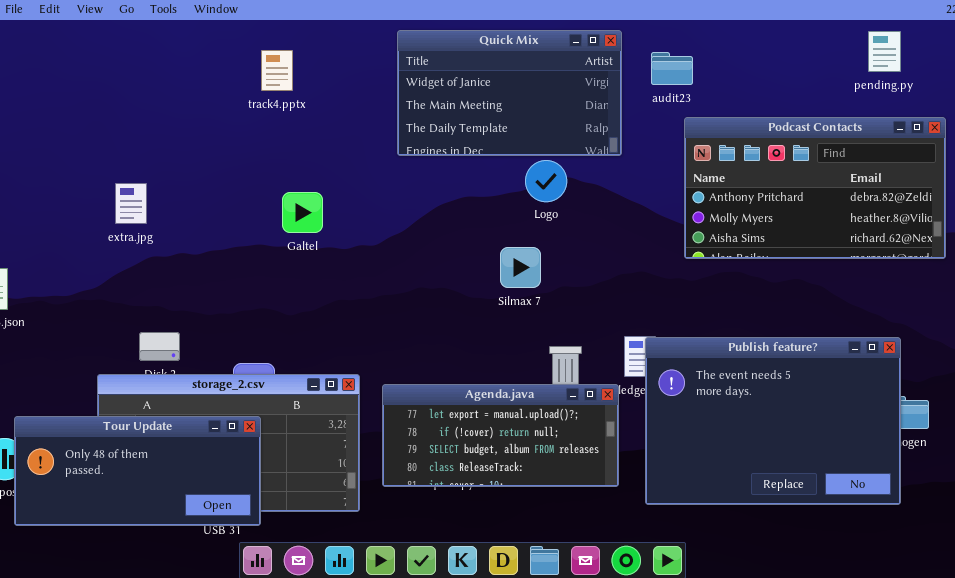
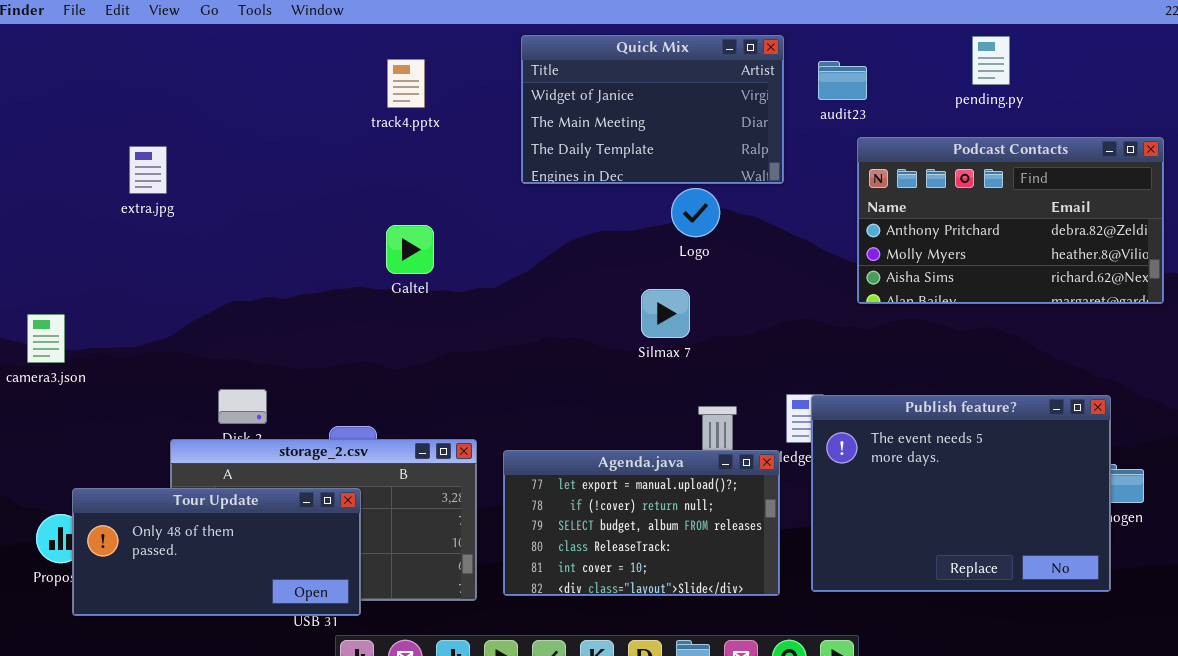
pending.py: [868,31,901,72] -> [972,36,1010,85], moved
track4.pptx: [261,50,293,91] -> [387,59,425,108], moved
extra.jpg: [115,183,147,224] -> [129,146,167,194], moved
Agenda.java: [382,384,619,487] -> [503,450,780,596], resized

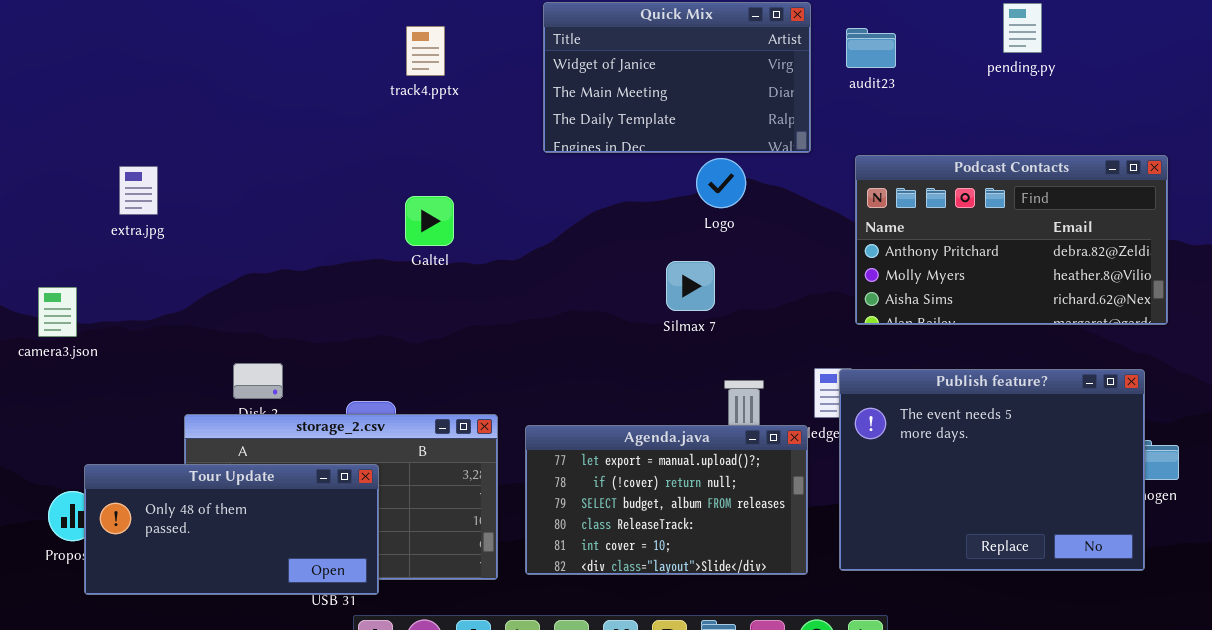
Podcast Contacts: [857,137,1164,304] -> [855,155,1168,325], moved
extra.jpg: [129,146,167,194] -> [119,166,158,215], moved

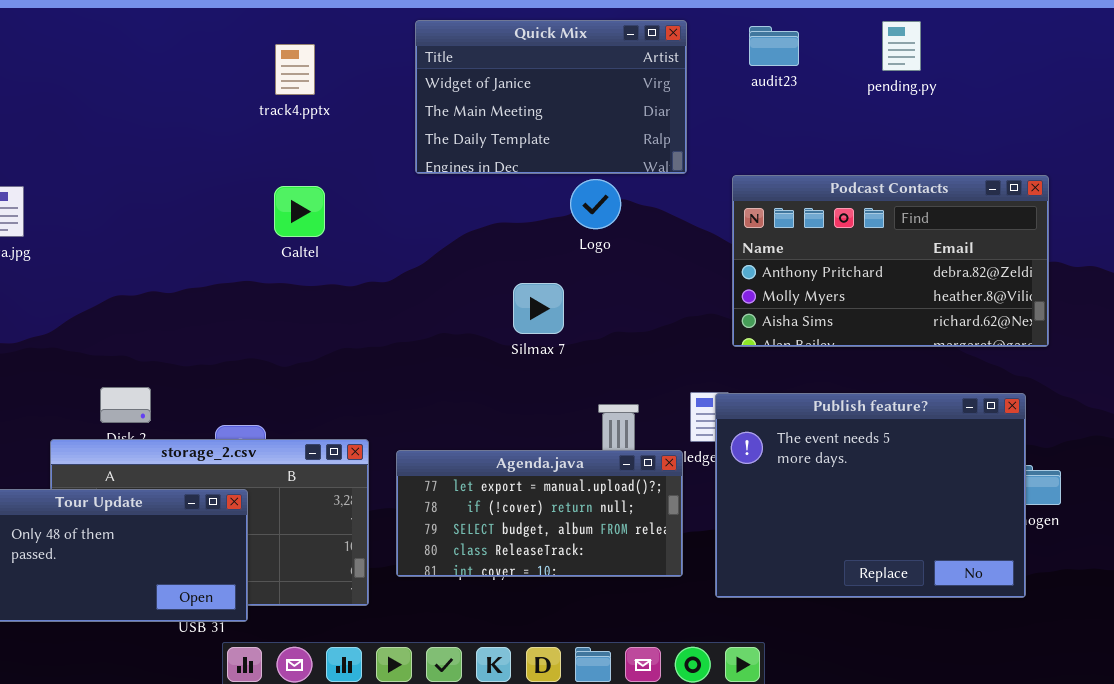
audit23: [846,28,896,68] -> [749,26,799,66], moved
Galtel: [405,196,454,246] -> [274,186,325,237], moved
Silmax 7: [666,261,715,311] -> [513,283,564,334], moved
Agenda.java: [525,425,808,575] -> [396,450,683,577], resized

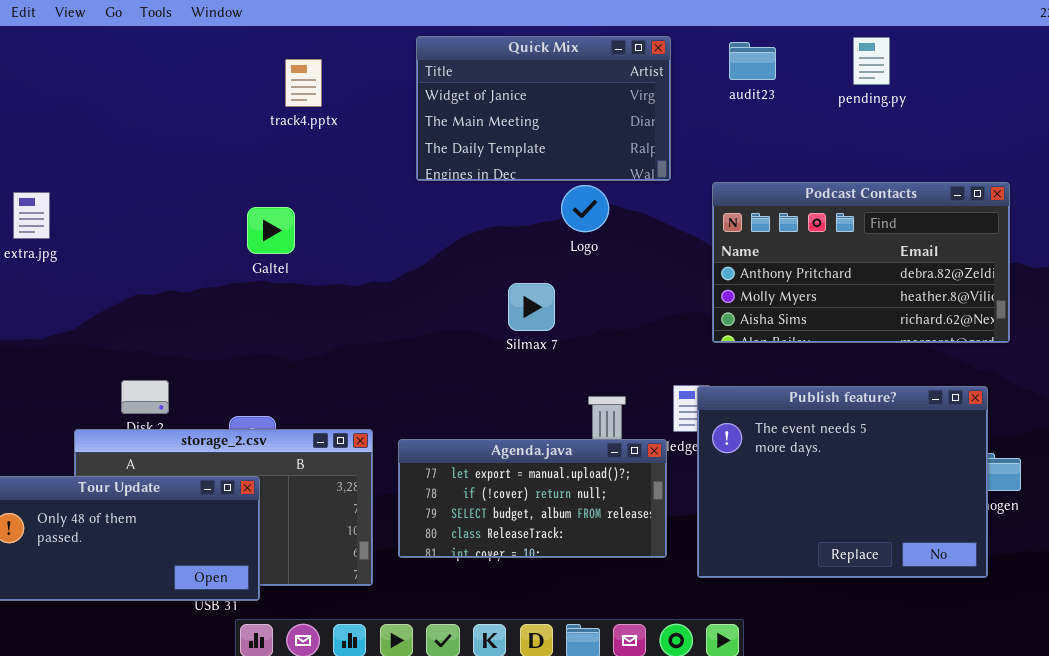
Galtel: [274,186,325,237] -> [247,207,295,254], moved

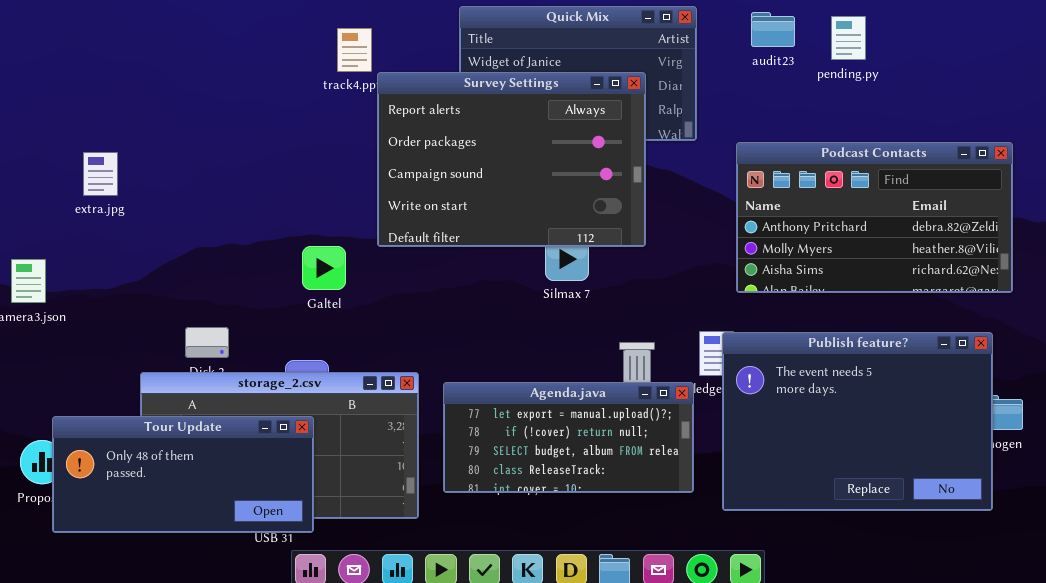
pending.py: [853,37,890,85] -> [831,16,866,60], moved
Survey Settings: none -> [377,72,646,247], opened
Galtel: [247,207,295,254] -> [302,246,346,290], moved

